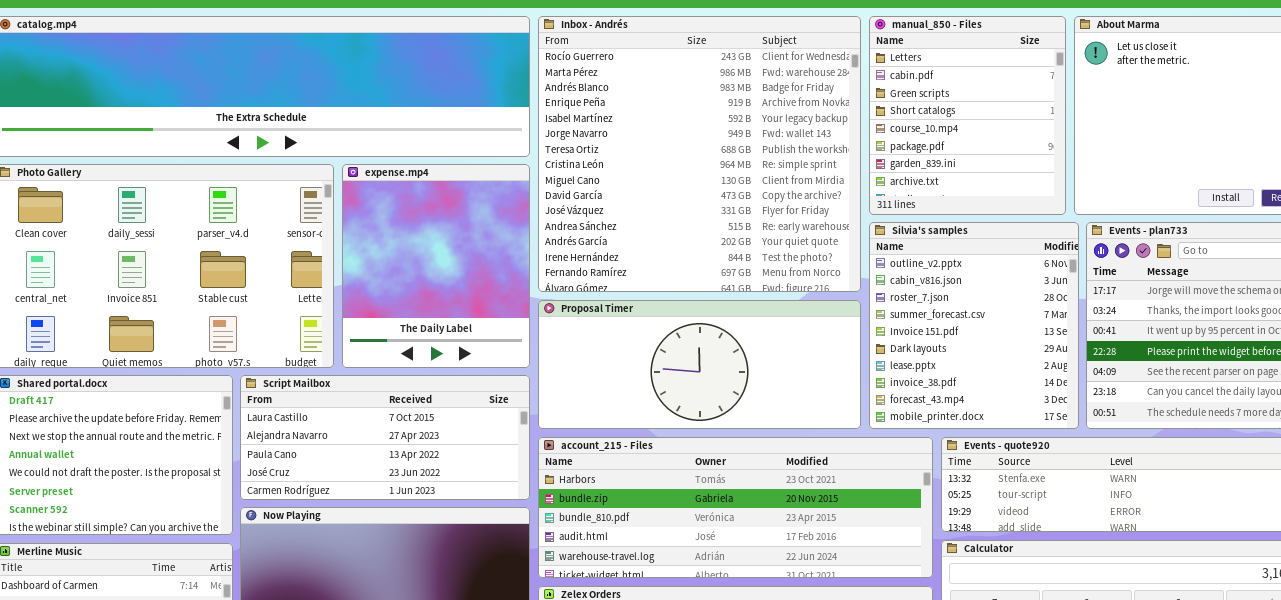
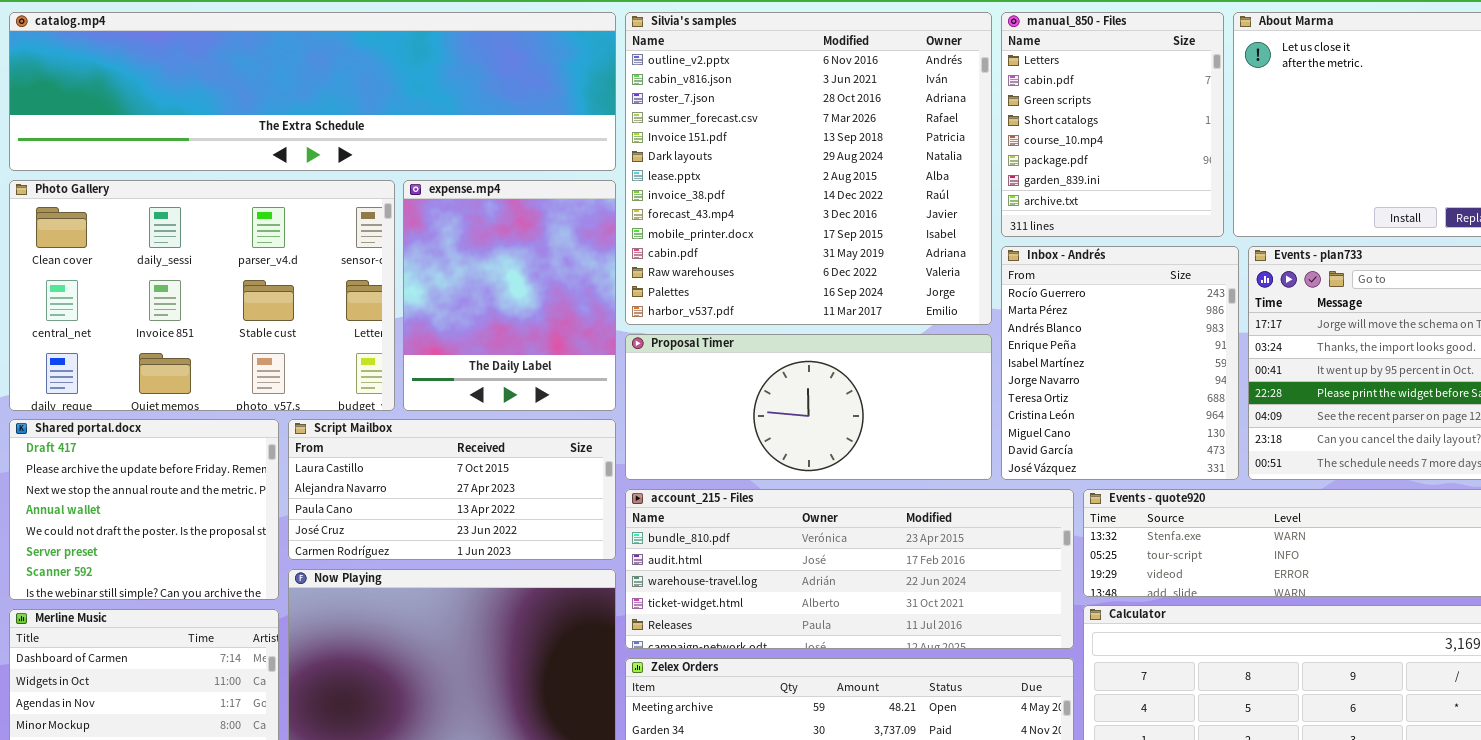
Inbox - Andrés: [538,16,861,292] -> [1001,246,1239,480], moved, resized
Silvia's samples: [869,222,1079,429] -> [625,12,992,325], moved, resized
account_215 - Files: [538,437,933,578] -> [625,489,1074,649], scrolled down 2 rows

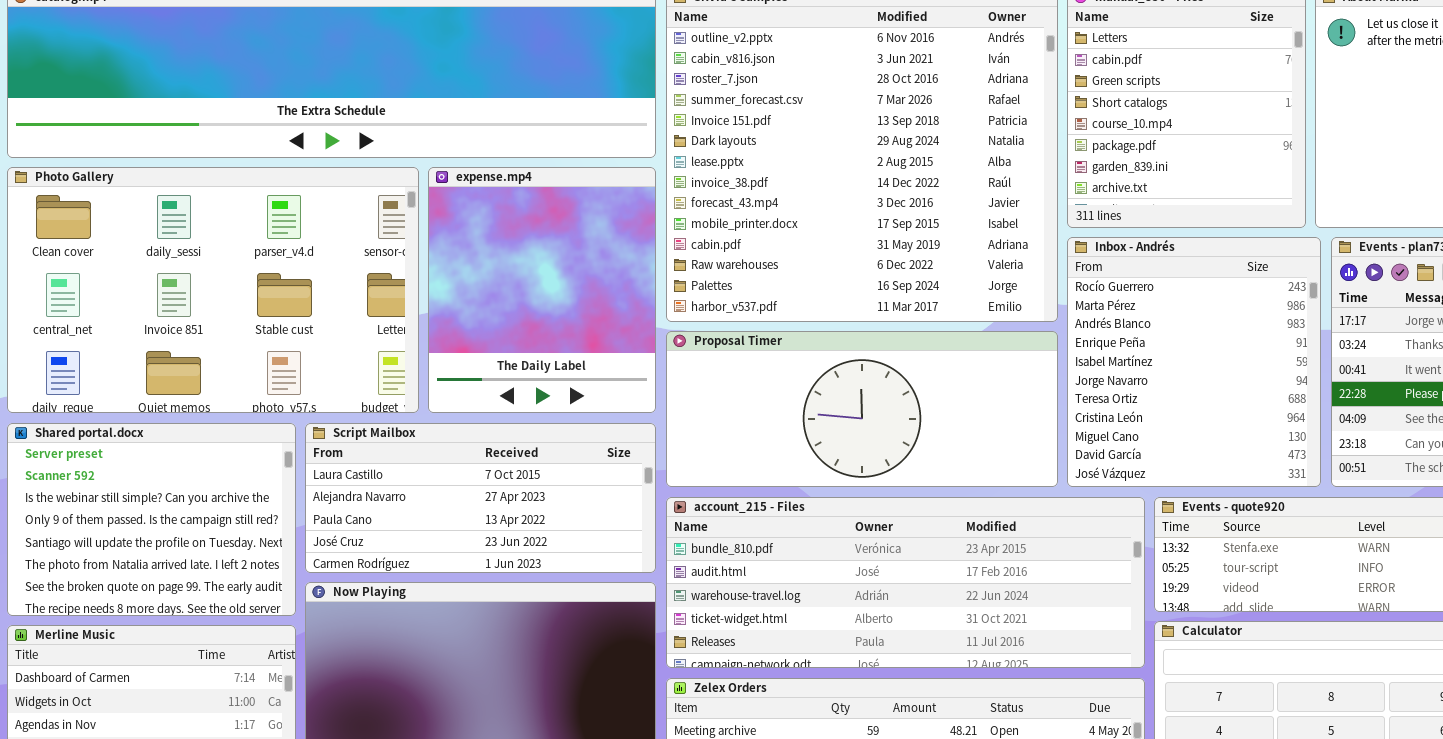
Shared portal.docx: [9,419,279,600] -> [7,423,296,616], scrolled down 5 rows

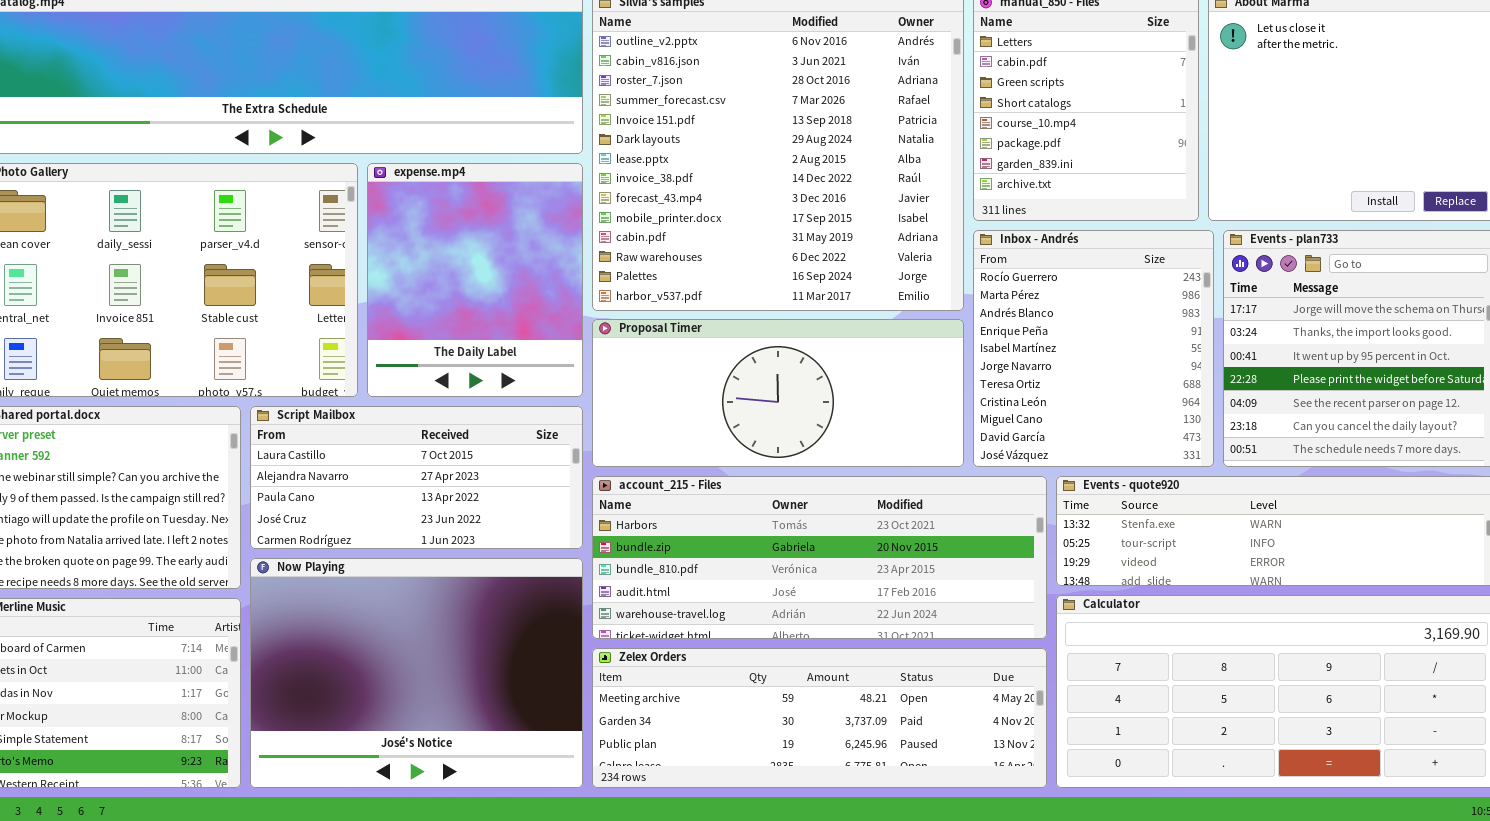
account_215 - Files: [666,497,1145,668] -> [592,476,1047,639], scrolled up 2 rows

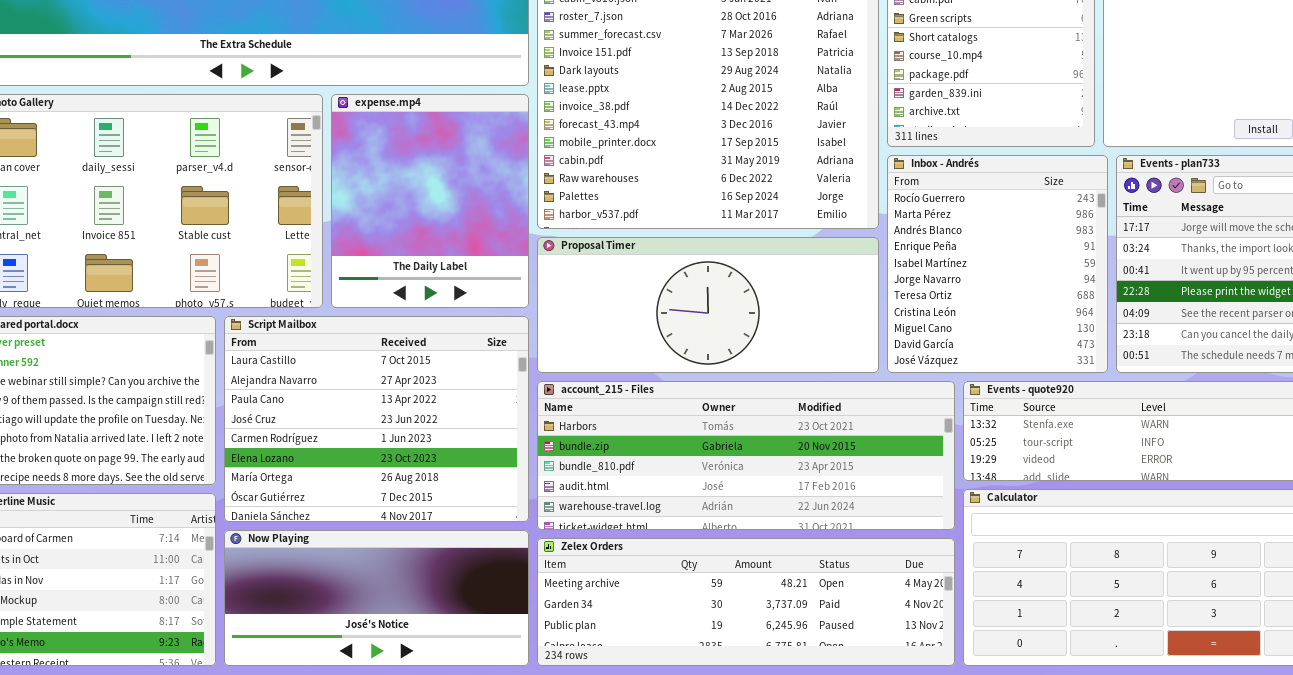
Script Mailbox: [250,406,583,549] -> [224,316,529,522], resized
Now Playing: [250,558,583,788] -> [224,530,529,666], resized

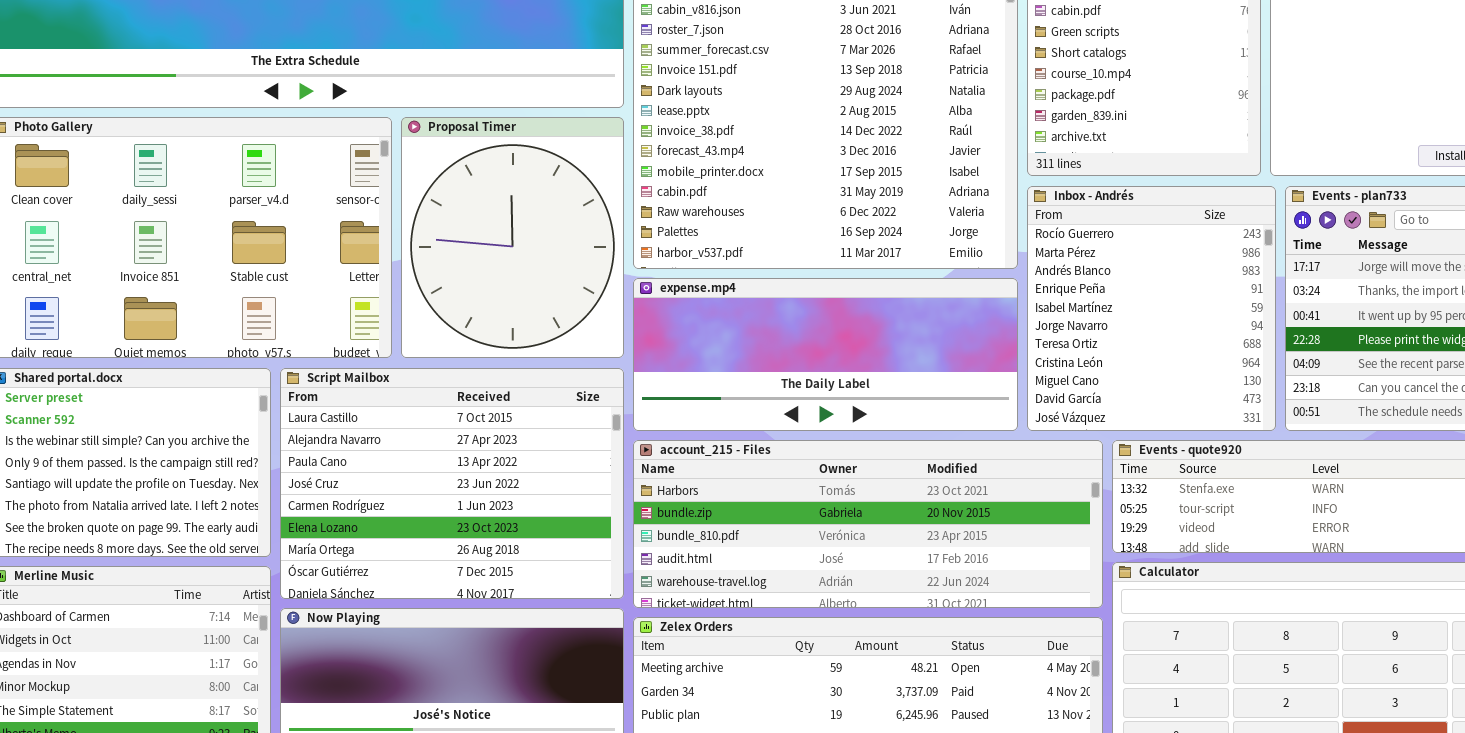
expense.mp4: [331,94,529,308] -> [633,278,1018,431], moved, resized
Proposal Timer: [537,237,879,373] -> [401,117,624,358], moved, resized

